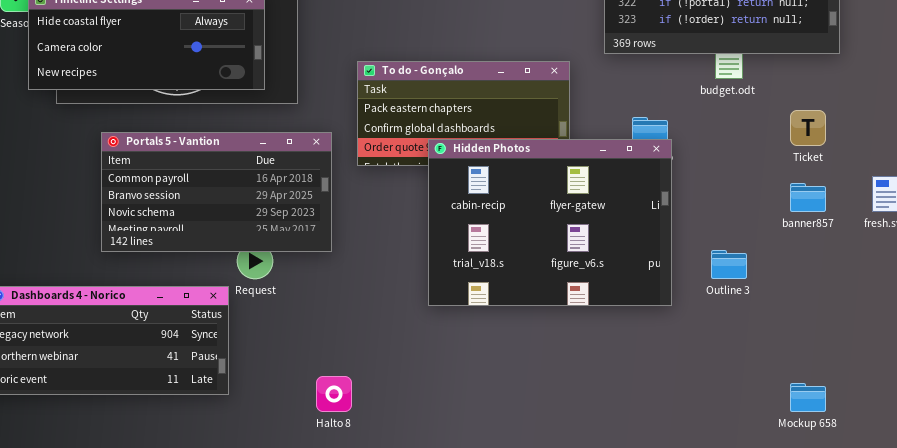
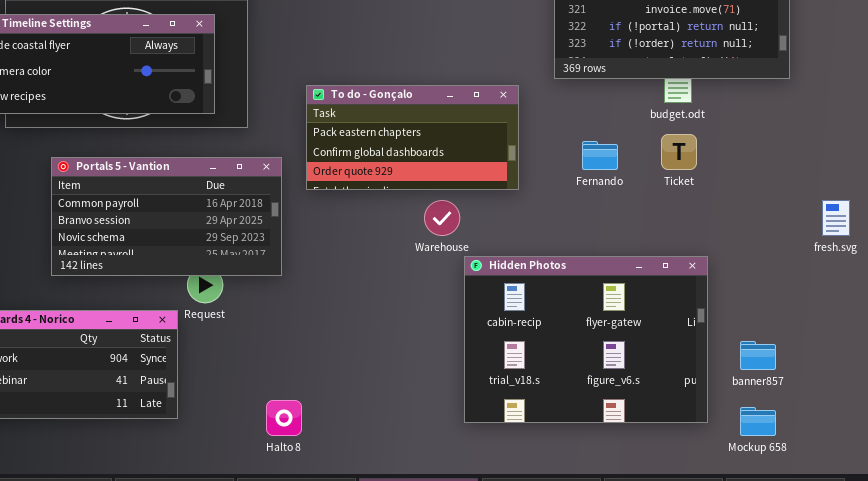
Ticket: [790,110,826,146] -> [661,134,697,170], moved
Hidden Photos: [428,139,672,306] -> [464,256,708,423], moved
banner857: [790,183,826,212] -> [740,341,776,370], moved

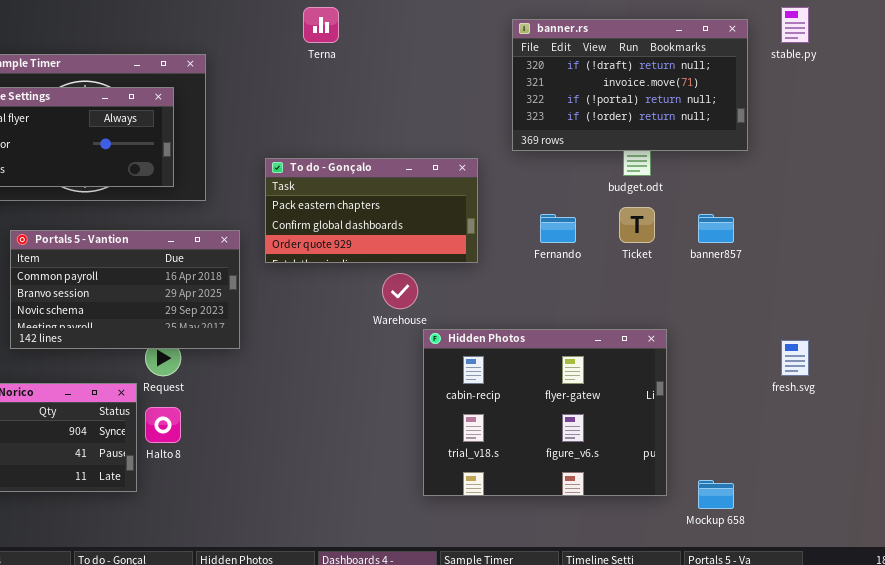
fresh.svg: [822,200,850,236] -> [781,340,809,376], moved
banner857: [740,341,776,370] -> [698,214,734,243], moved
Halto 8: [266,400,302,436] -> [145,407,181,443], moved

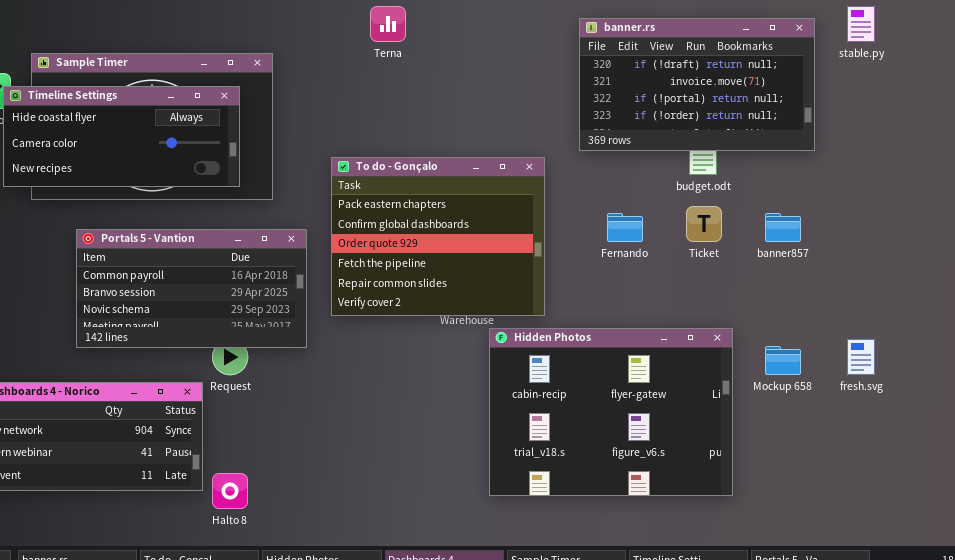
To do - Gonçalo: [265,158,478,263] -> [331,157,545,316], resized
Halto 8: [145,407,181,443] -> [212,473,248,509], moved
Mockup 658: [698,480,734,509] -> [765,346,801,375], moved

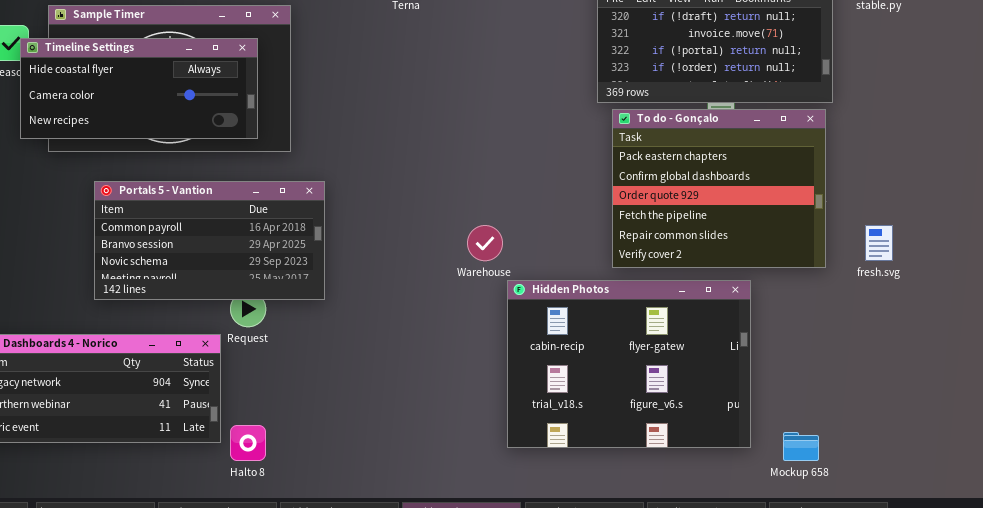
To do - Gonçalo: [331,157,545,316] -> [612,109,826,268], moved
fresh.svg: [847,339,875,375] -> [865,225,893,261], moved
Mockup 658: [765,346,801,375] -> [783,432,819,461], moved

